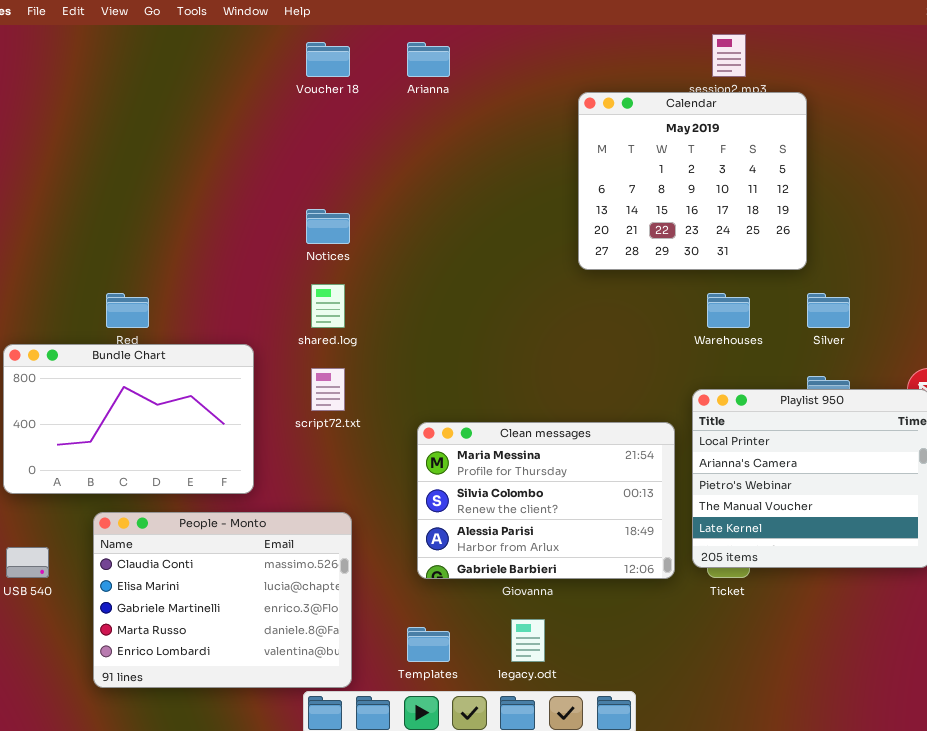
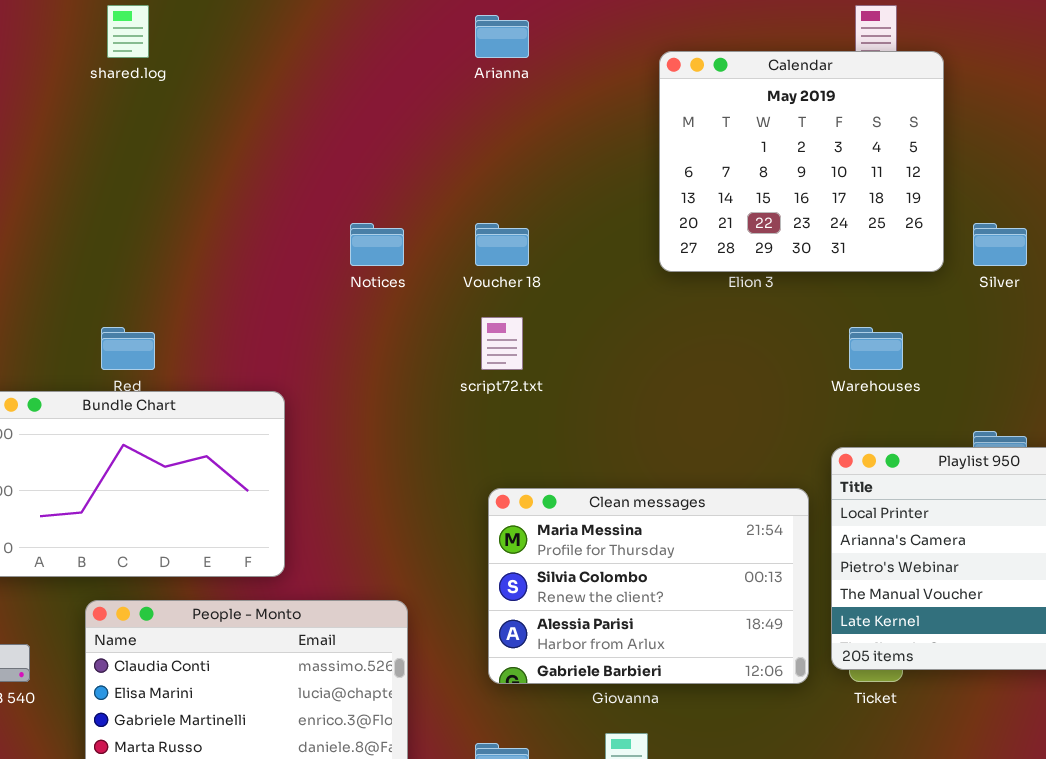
Voucher 18: [306,42,350,77] -> [475,223,529,266], moved
Calendar: [578,92,807,270] -> [659,51,944,272], moved
shared.log: [311,284,345,328] -> [107,5,149,58], moved
Silver: [807,293,850,328] -> [973,223,1027,266], moved
script72.txt: [311,368,345,411] -> [481,317,523,370], moved

